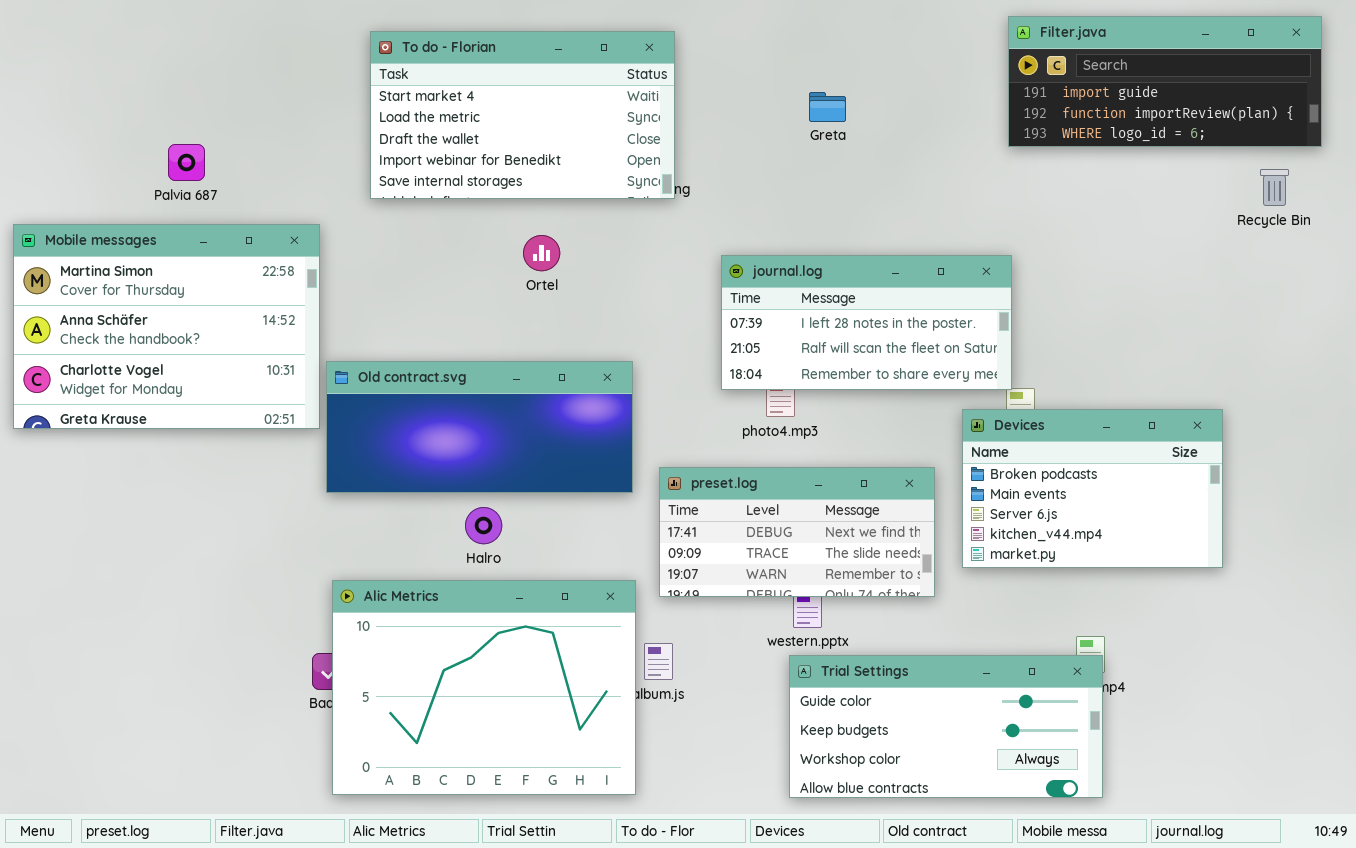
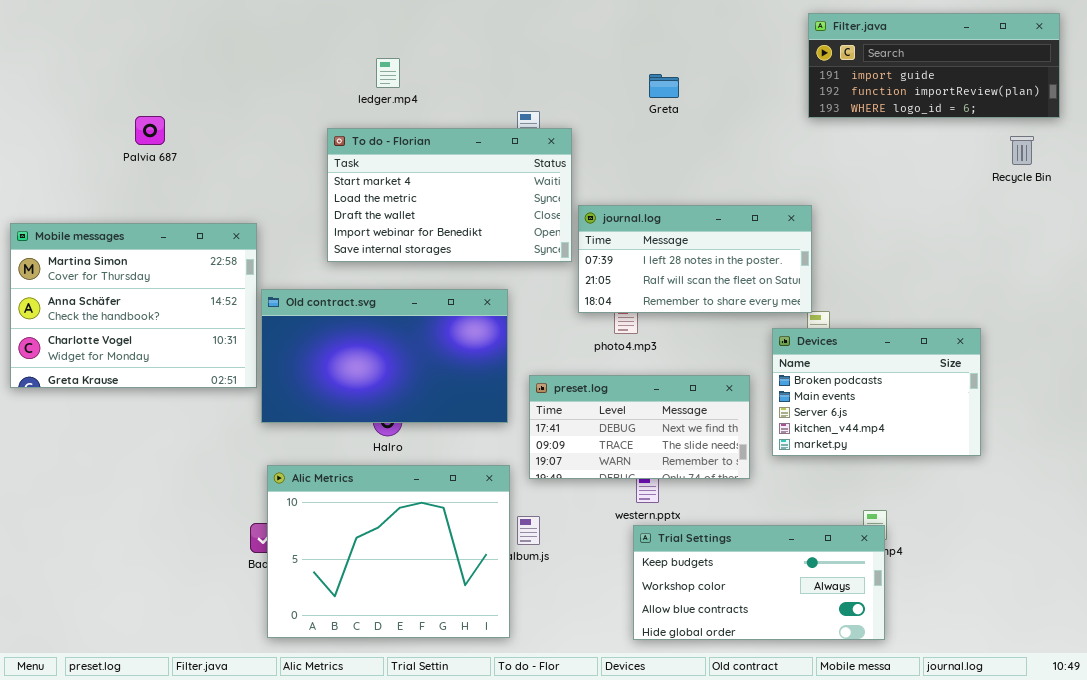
To do - Florian: [370,31,675,199] -> [327,128,572,262], moved
Mobile messages: [13,224,320,429] -> [10,223,257,388], moved
Old contract.svg: [326,361,633,493] -> [261,289,508,423], resized
Trial Settings: [789,655,1103,798] -> [633,525,885,640], scrolled down 1 row

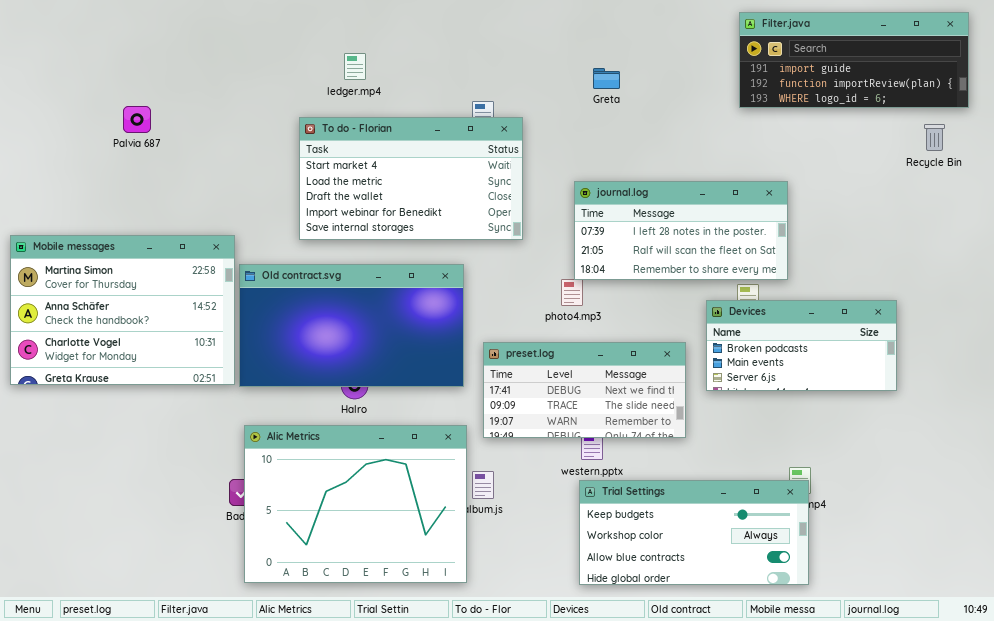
journal.log: [578,205,812,313] -> [574,181,788,280], moved
Mobile messages: [10,223,257,388] -> [10,235,235,385], moved
Devices: [772,328,981,456] -> [706,300,897,391], resized

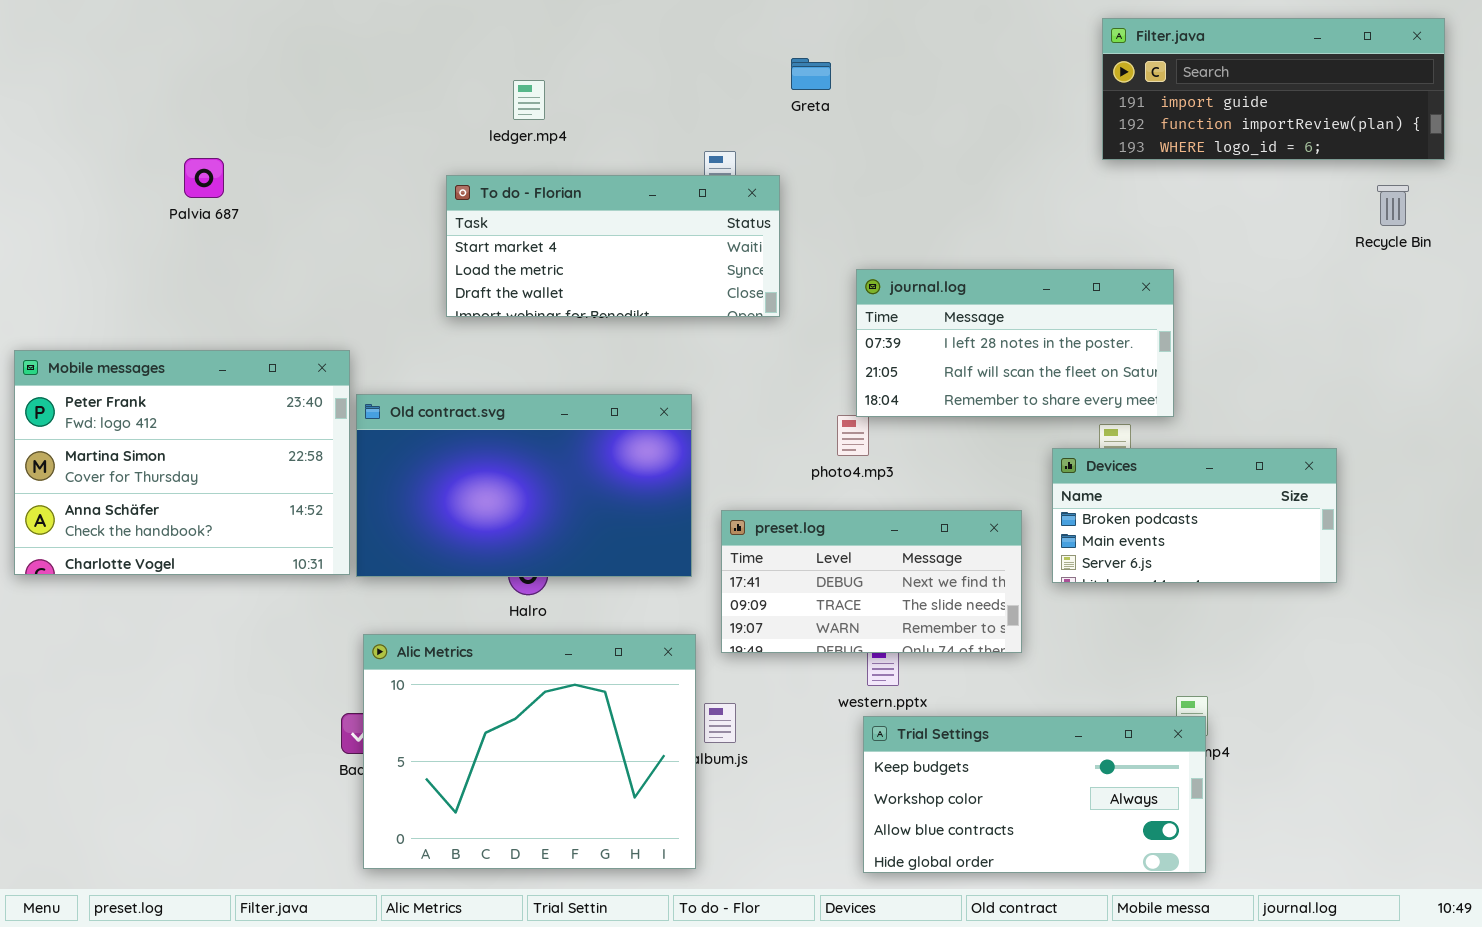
Greta: [593,68,620,89] -> [791,58,831,90], moved
To do - Florian: [299,117,523,240] -> [446,175,780,317], resized
Mobile messages: [10,235,235,385] -> [14,350,350,575], scrolled up 1 row

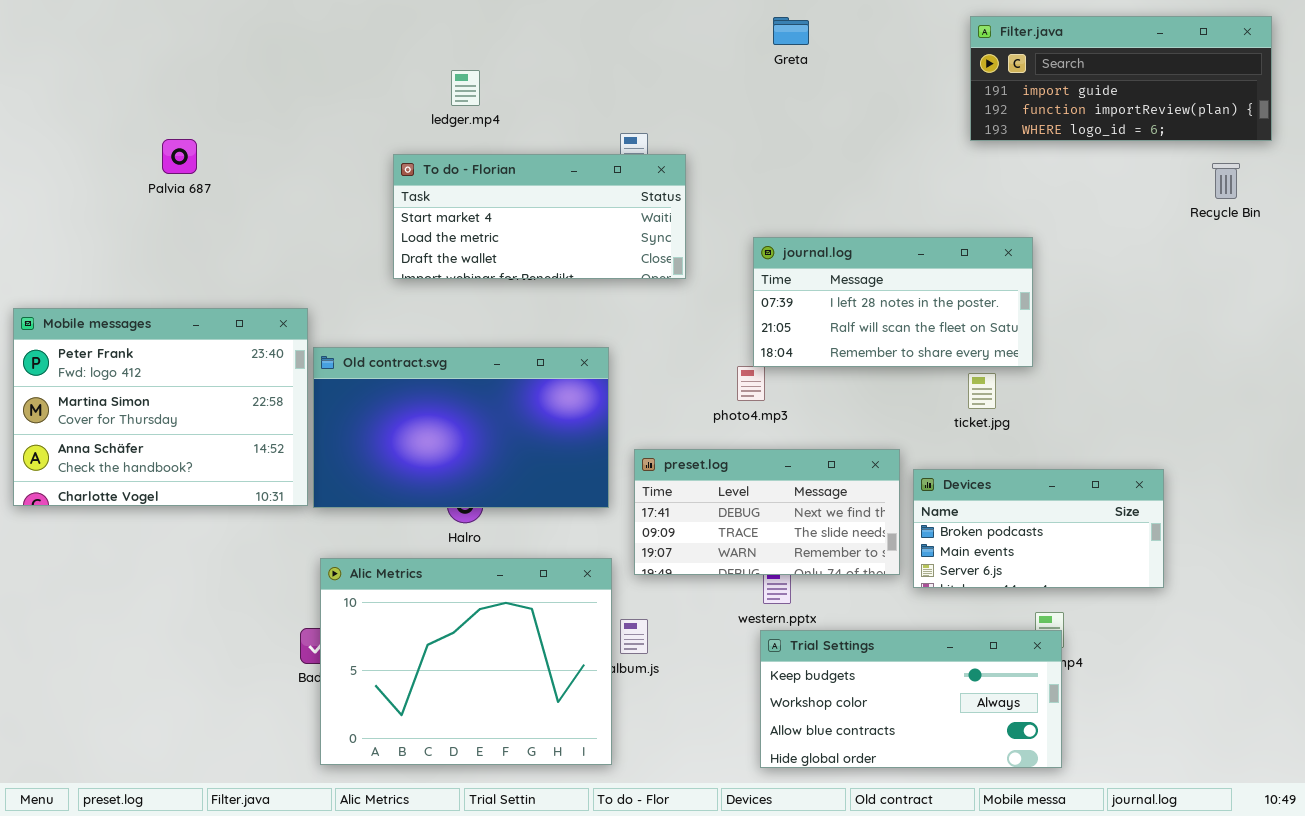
Greta: [791,58,831,90] -> [773,17,809,45], moved
Devices: [1052,448,1337,583] -> [913,469,1164,588], moved

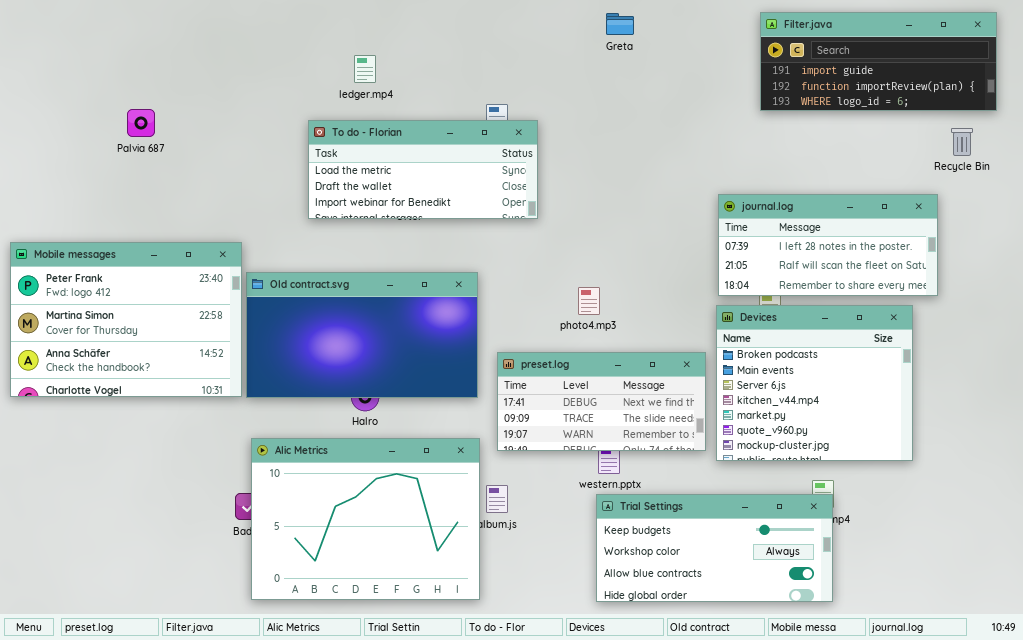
To do - Florian: [393,154,686,279] -> [308,120,538,219], scrolled down 1 row
journal.log: [753,237,1033,367] -> [718,194,938,296], moved
Devices: [913,469,1164,588] -> [716,305,913,461], resized

